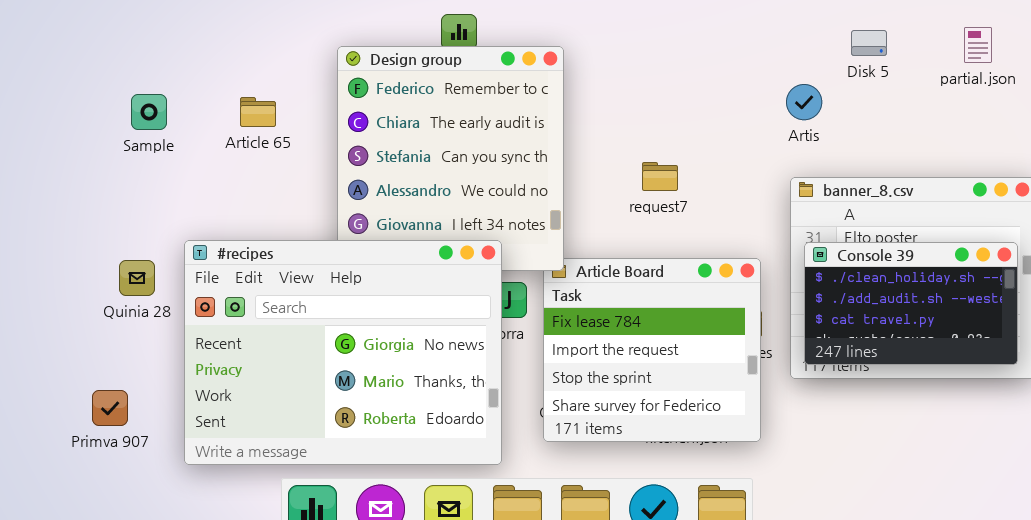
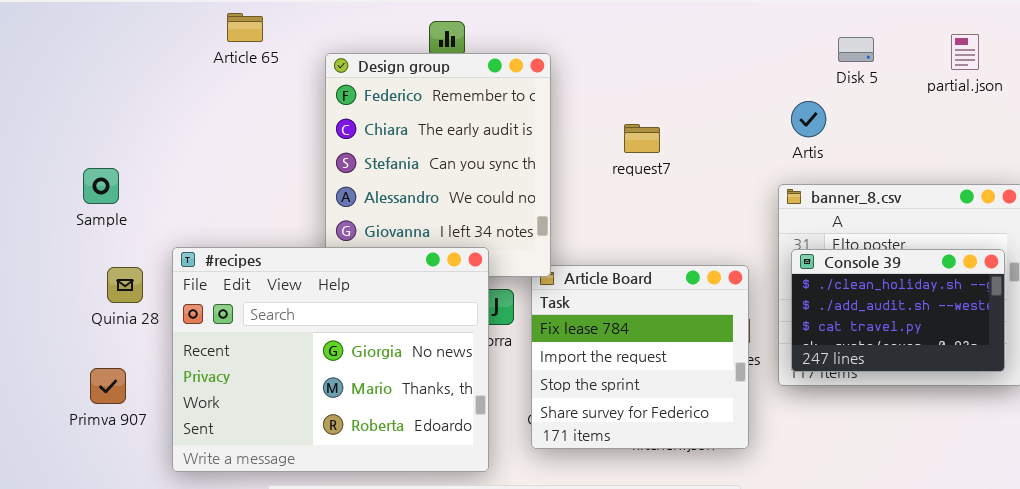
Artis: [786,84,822,120] -> [791,101,826,137], moved
Sample: [131,94,167,130] -> [83,168,119,204], moved
Article 65: [240,97,276,127] -> [227,13,263,42], moved
request7: [642,162,678,191] -> [624,124,660,153], moved
Primva 907: [92,390,128,426] -> [90,368,126,404], moved

